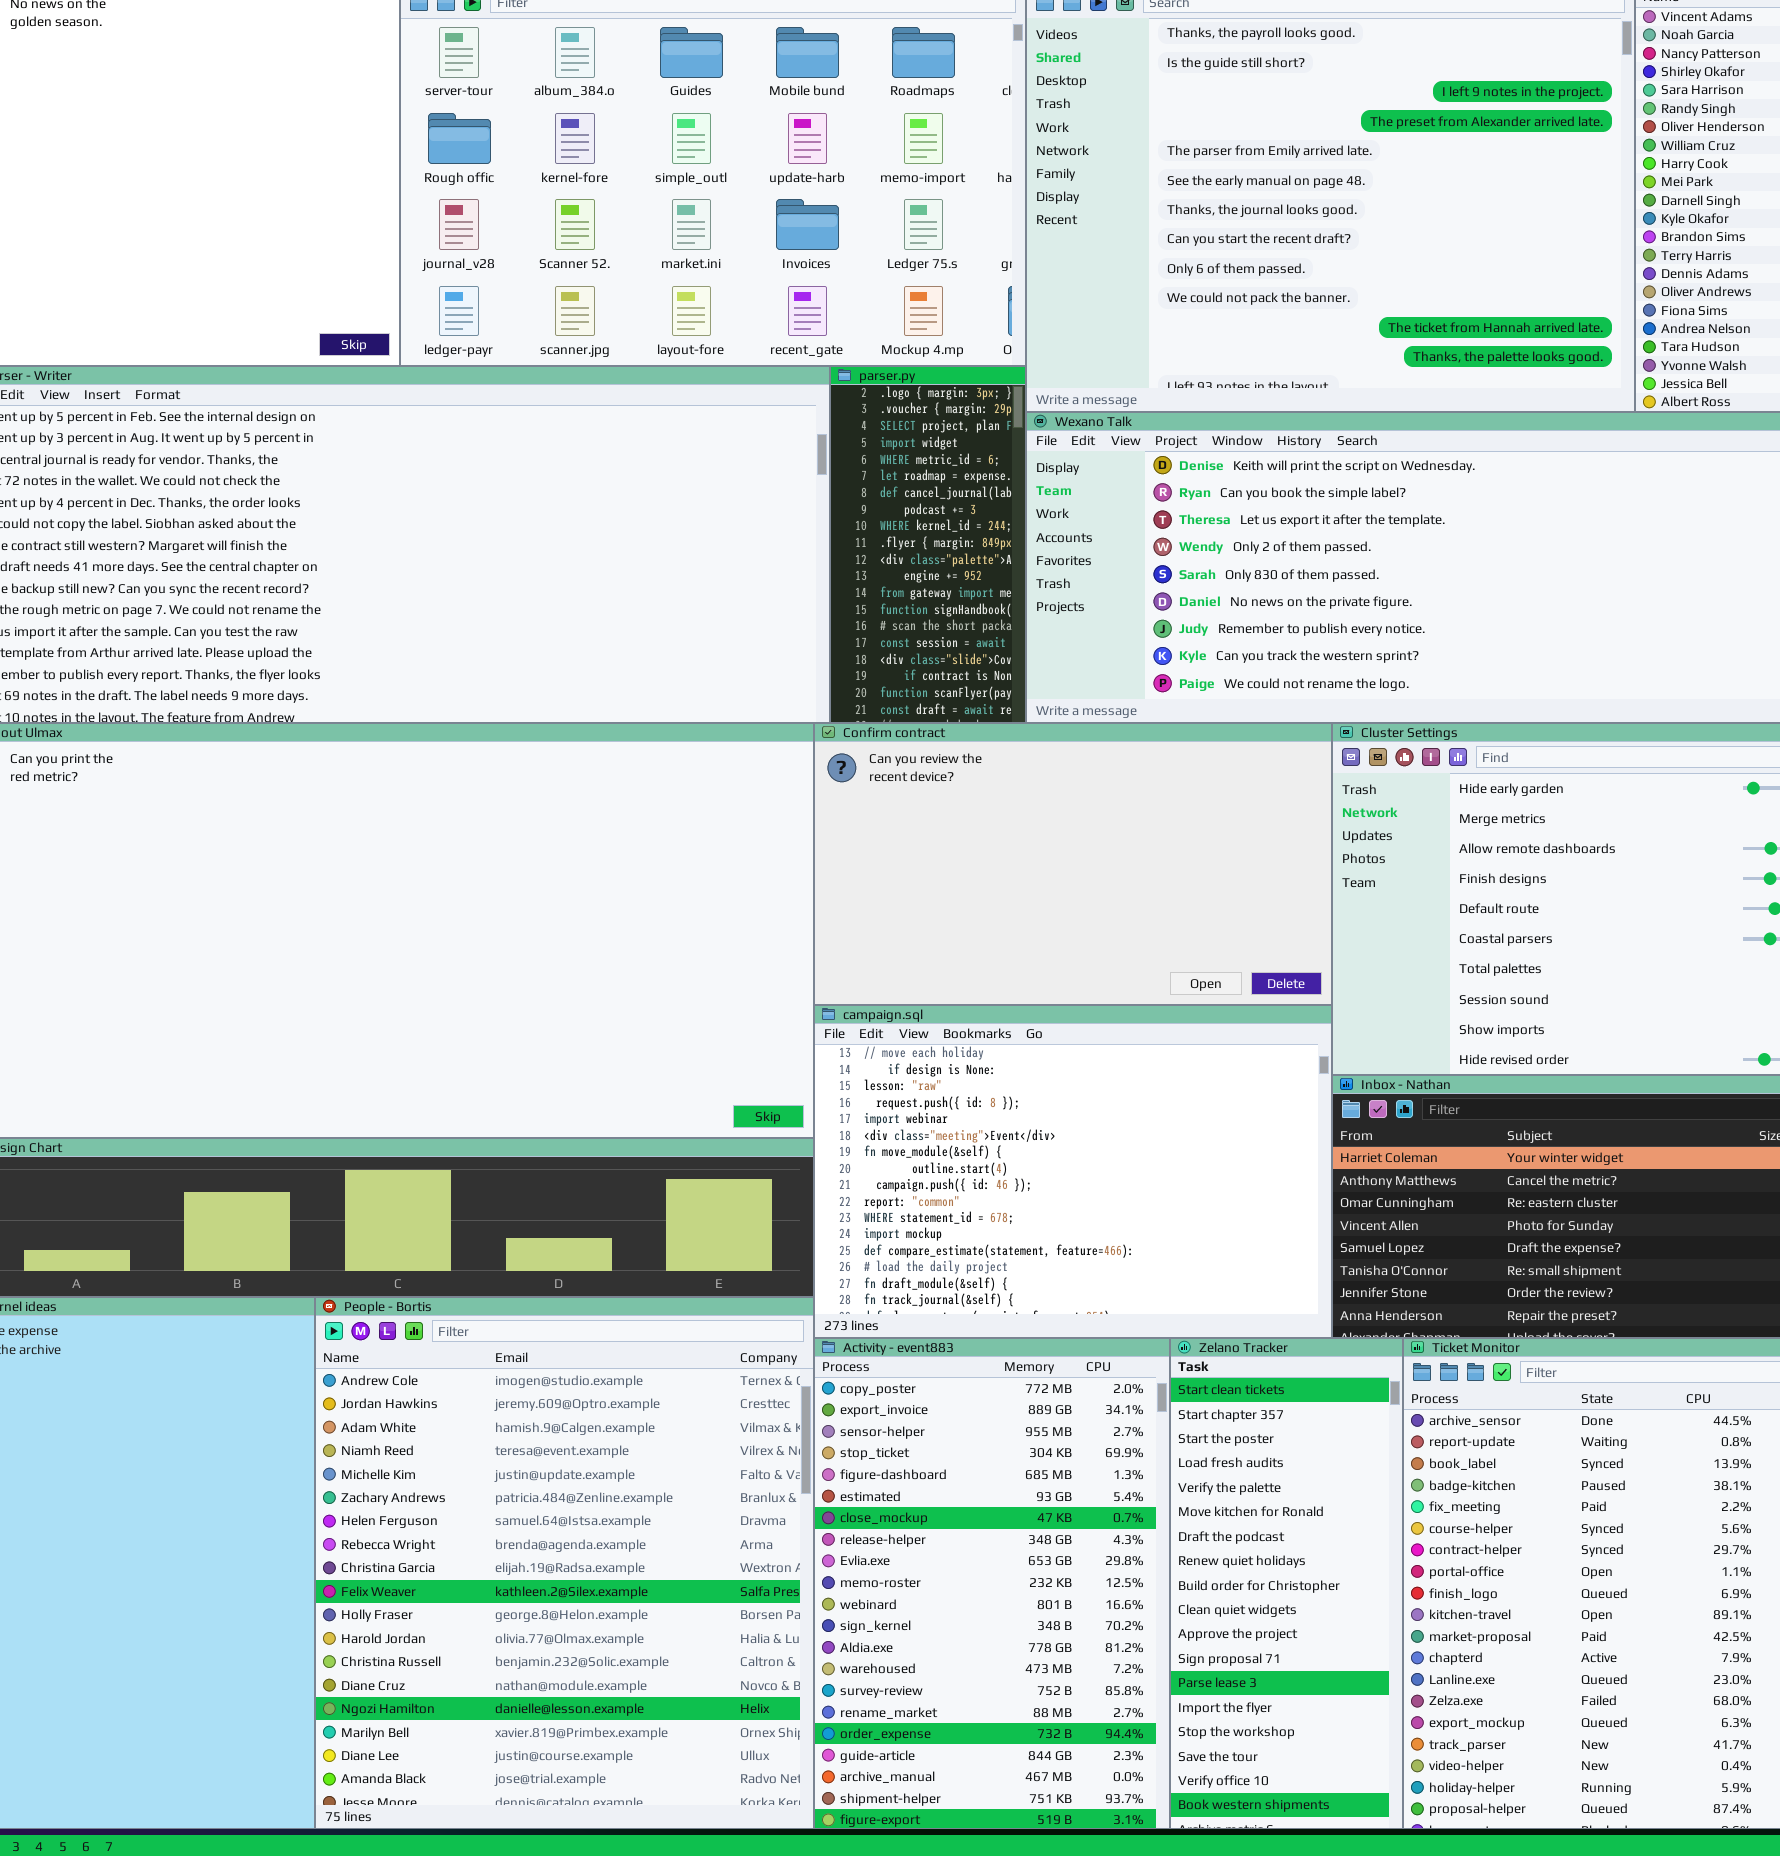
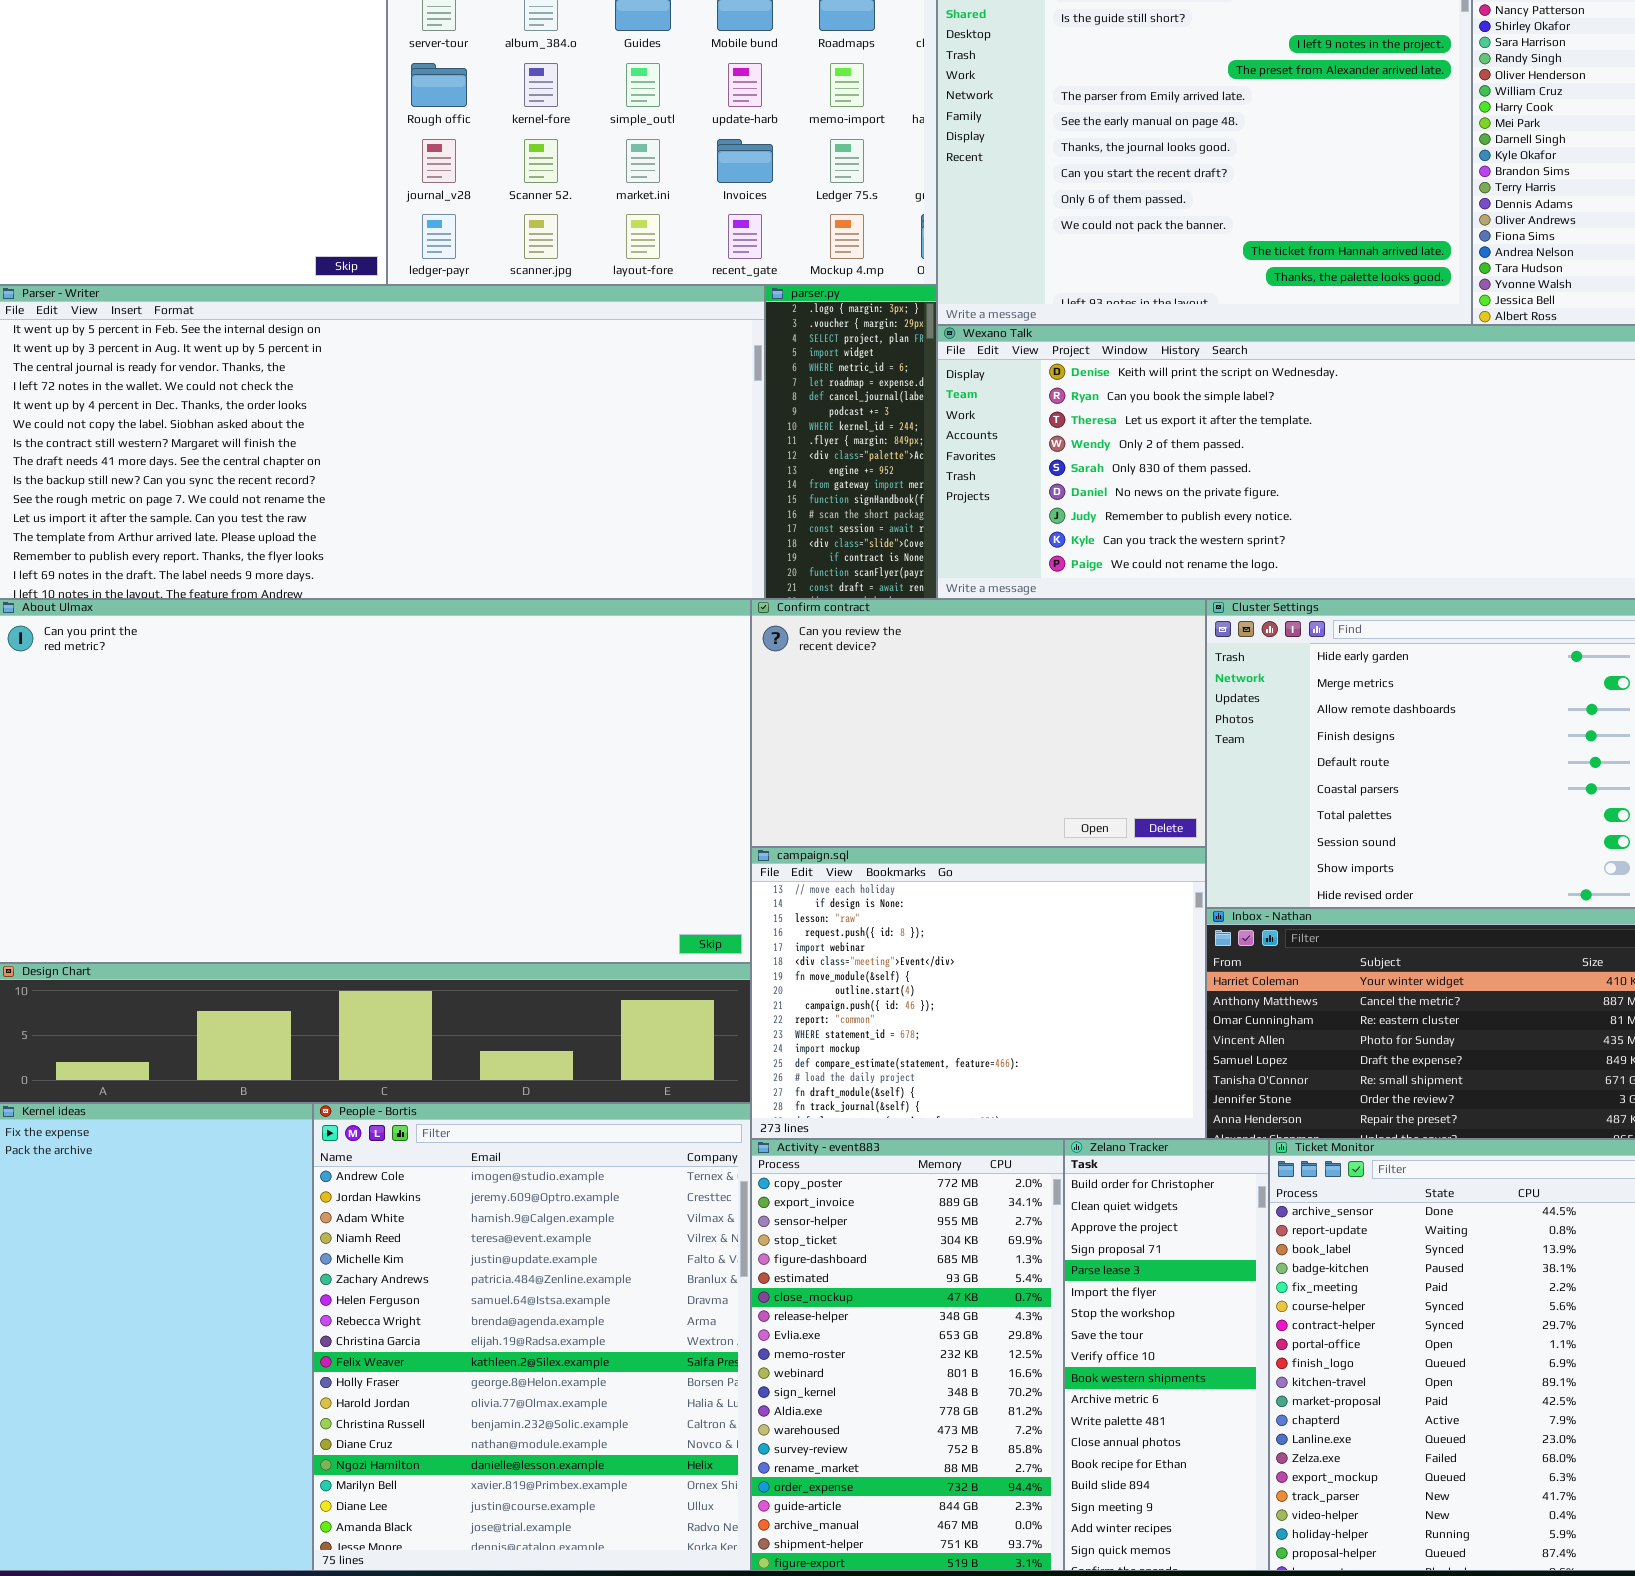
Zelano Tracker: [1170,1338,1403,1829] -> [1064,1139,1269,1571], scrolled down 8 rows

